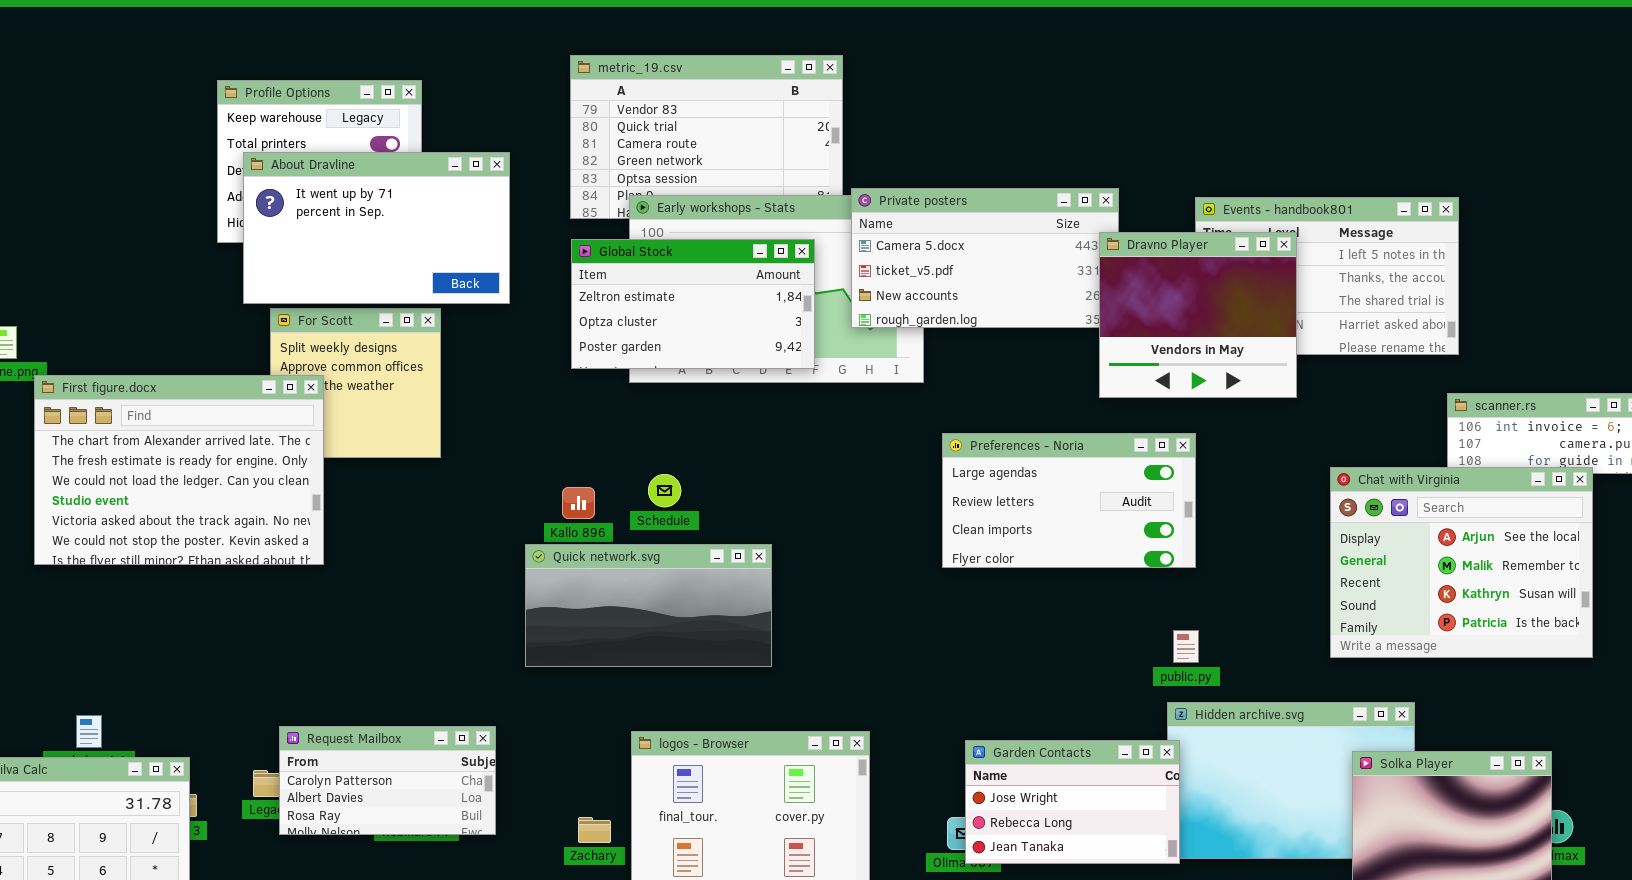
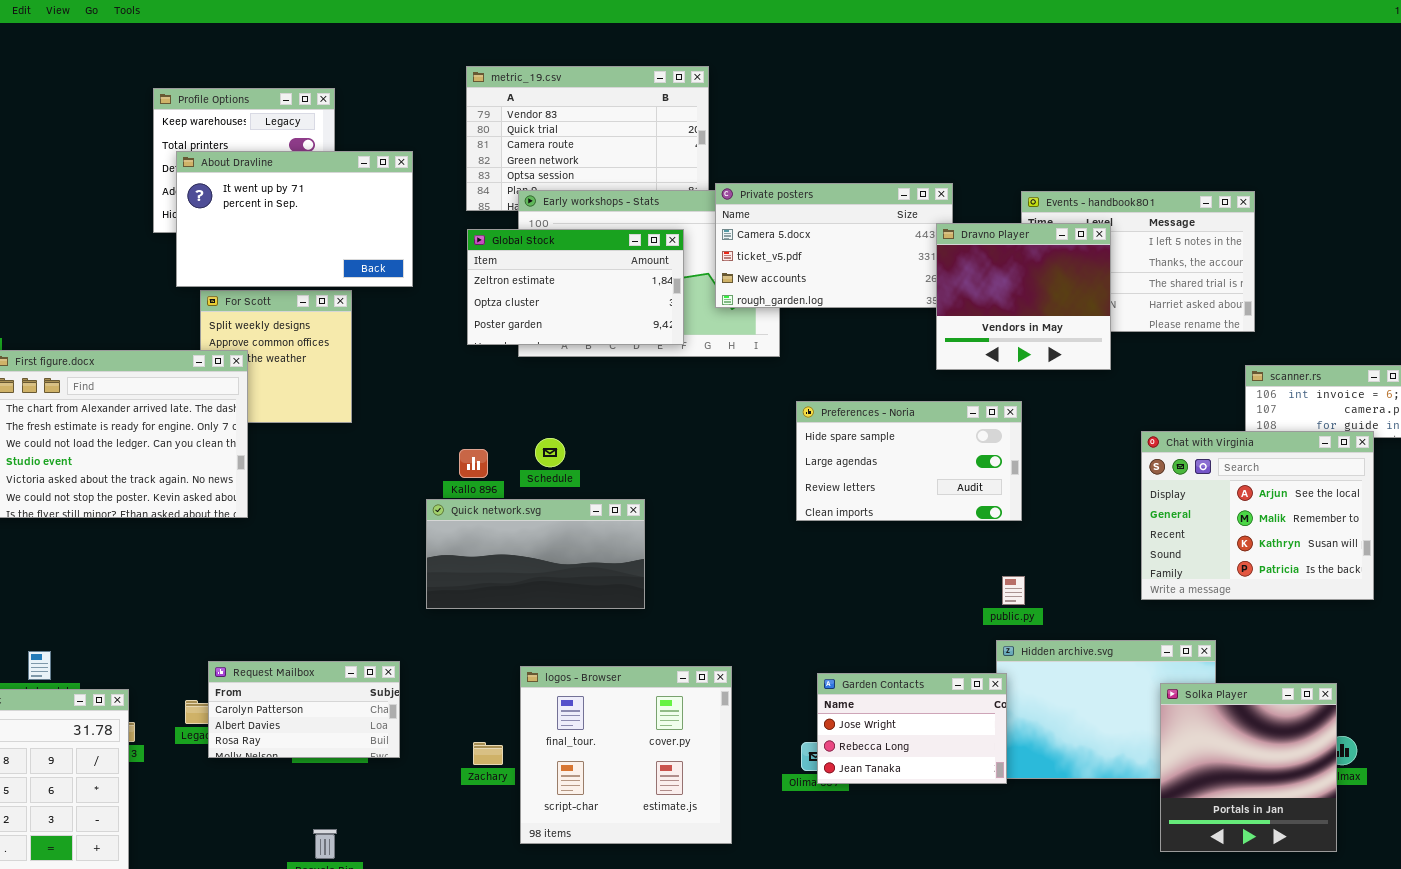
Preferences - Noria: [942,433,1196,568] -> [796,401,1022,521], scrolled up 1 row

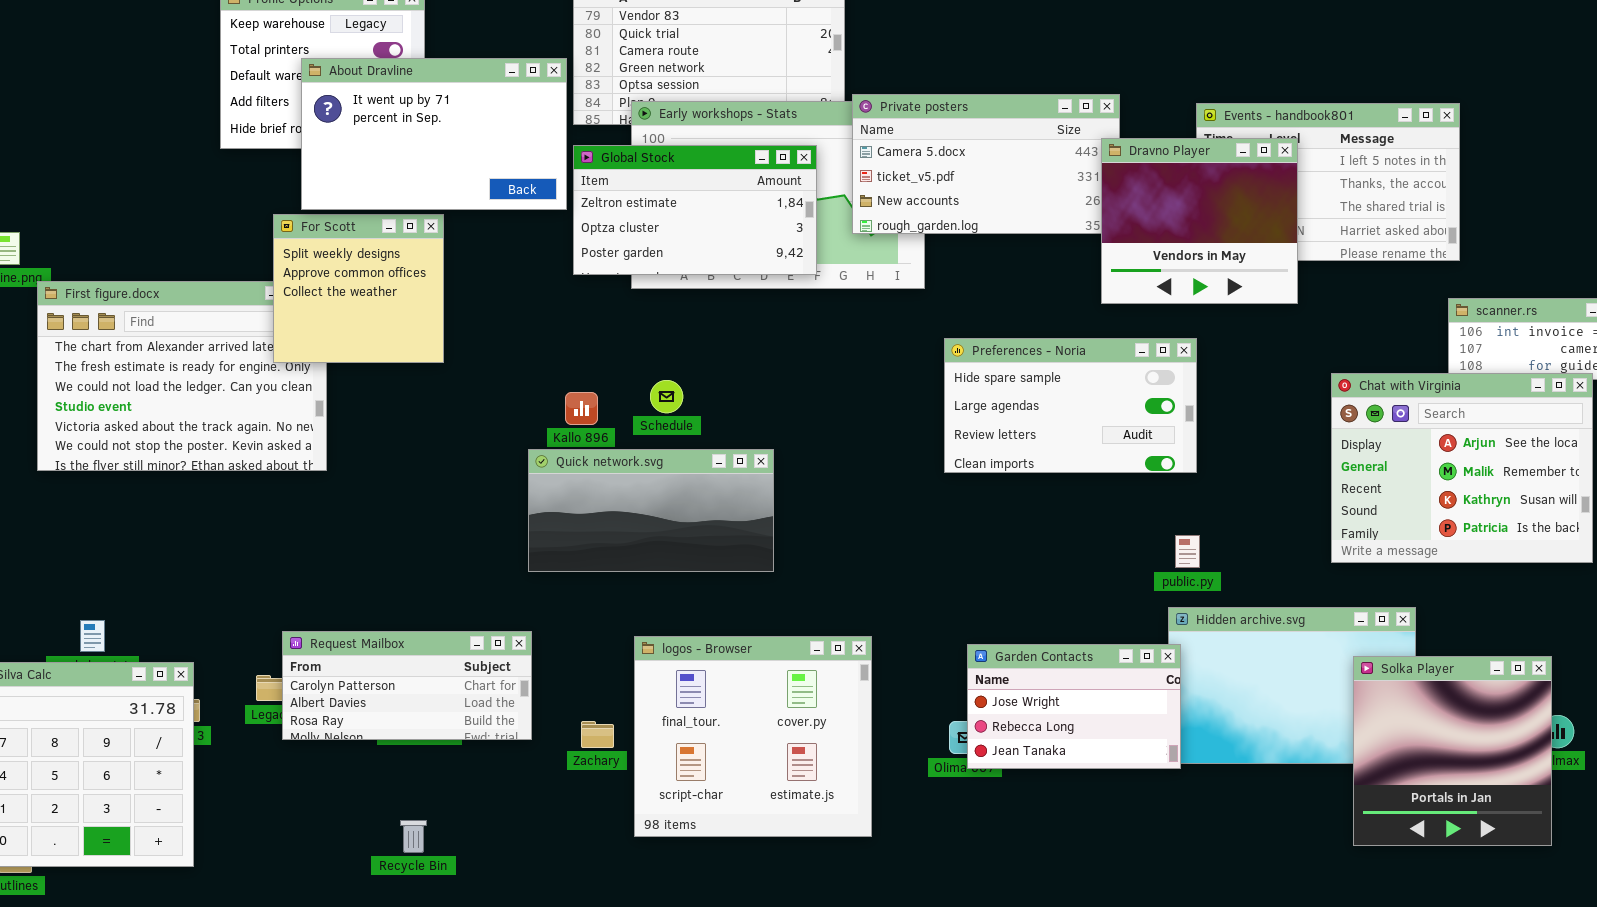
About Dravline: [176,151,413,287] -> [301,58,567,210], moved
For Scott: [200,290,352,423] -> [273,214,444,363], raised
Request Mailbox: [208,661,400,758] -> [282,631,532,740], resized

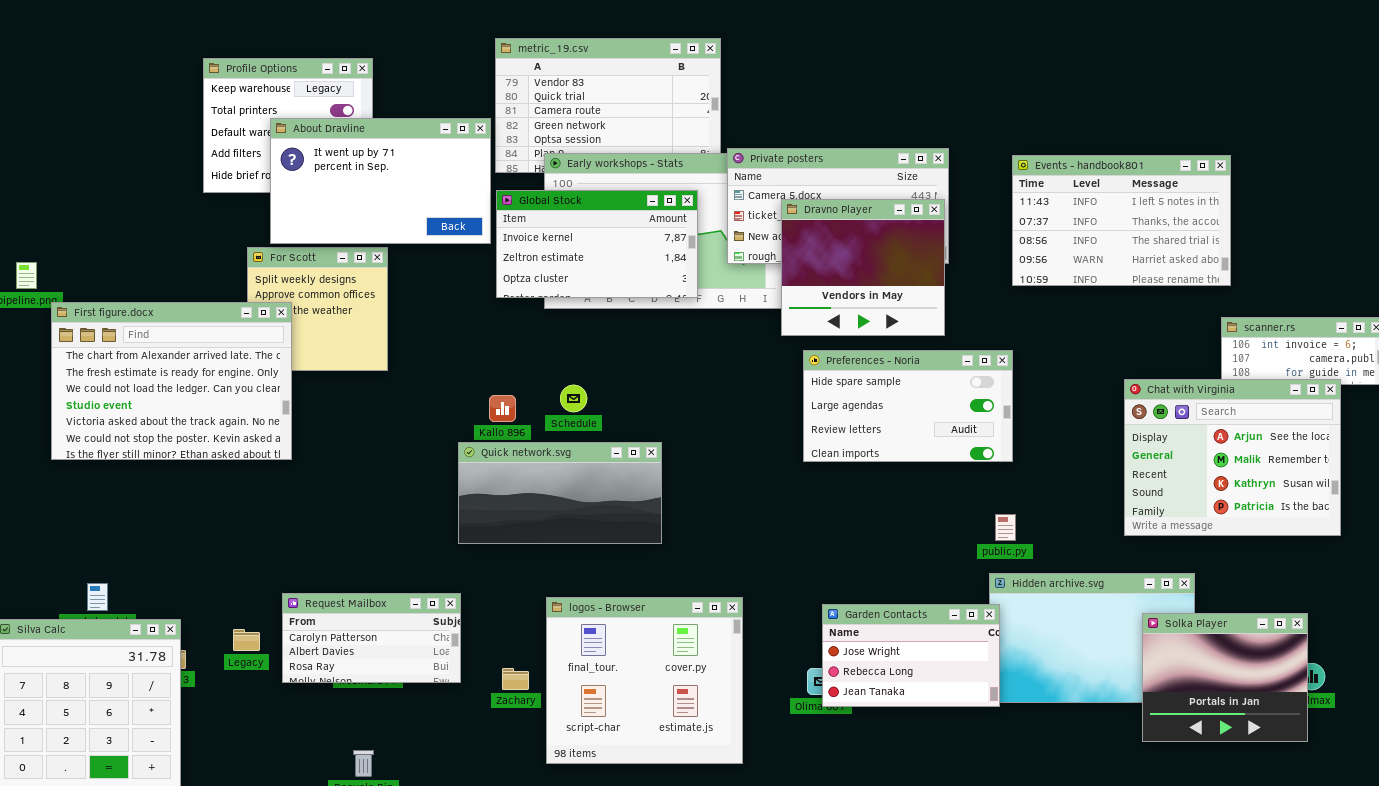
Dravno Player: [1101,138,1298,304] -> [781,199,945,336], moved
Global Stock: [573,145,817,275] -> [496,190,698,298], scrolled up 1 row
First figure.docx: [37,281,327,471] -> [51,302,292,460], raised
Request Mailbox: [282,631,532,740] -> [282,593,461,683], resized
Solka Player: [1353,656,1552,846] -> [1142,613,1308,742], resized

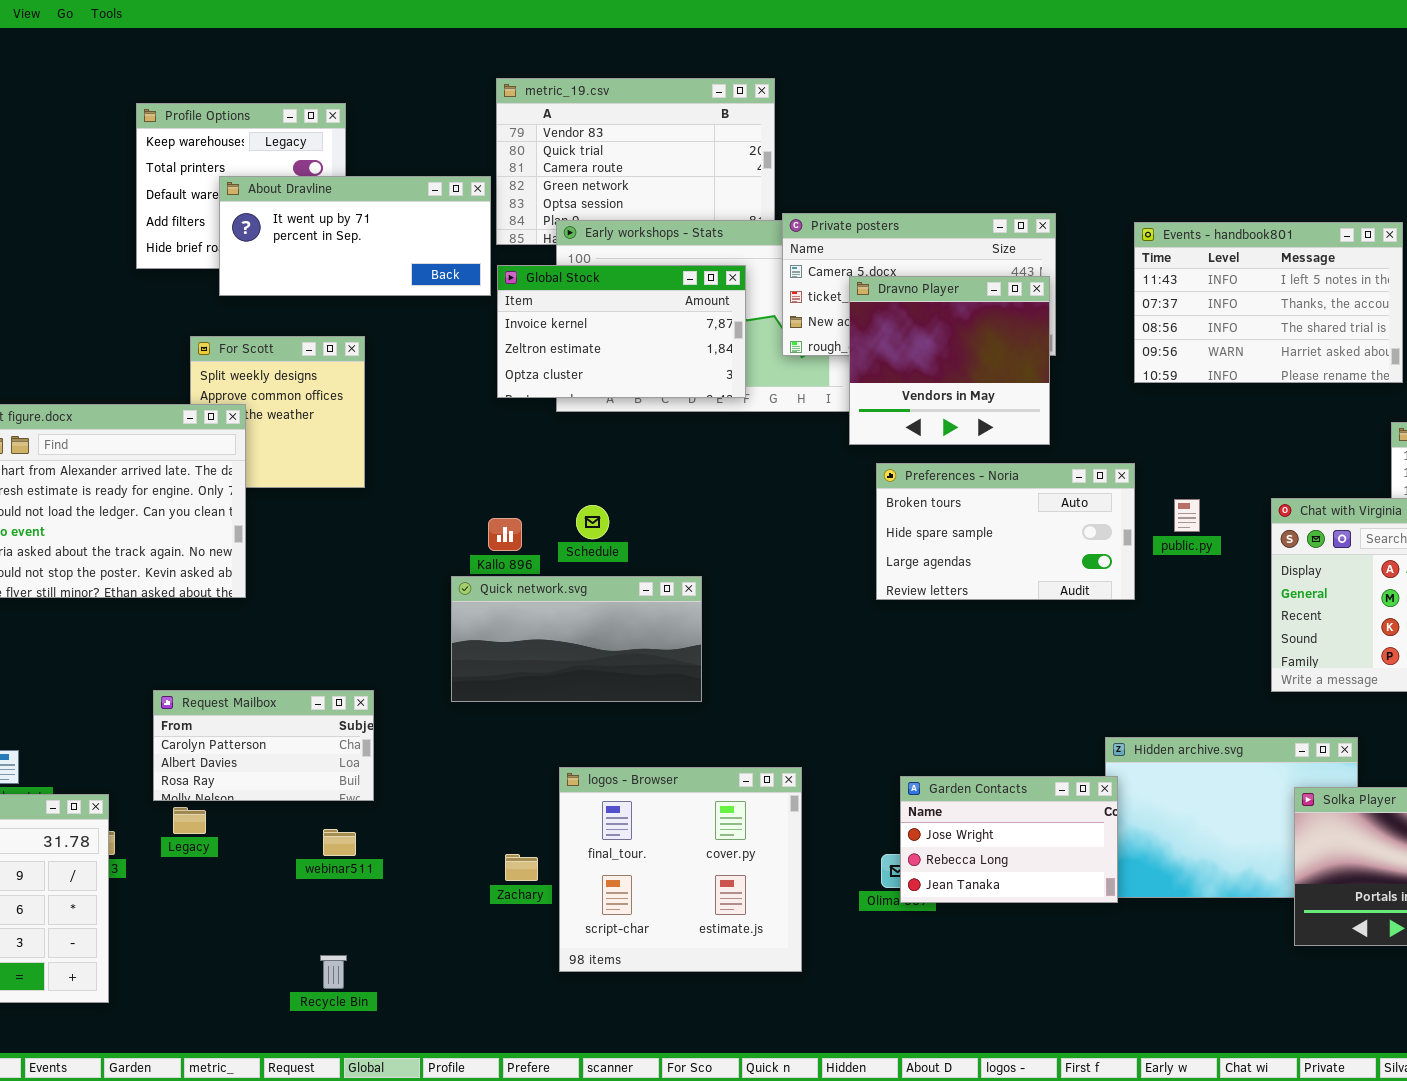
About Dravline: [270,118,491,244] -> [219,176,491,296], resized
Preferences - Noria: [803,350,1013,462] -> [876,463,1135,600], scrolled up 1 row
public.py: [995,514,1016,541] -> [1174,499,1200,532], moved
Request Mailbox: [282,593,461,683] -> [153,690,374,801], moved

